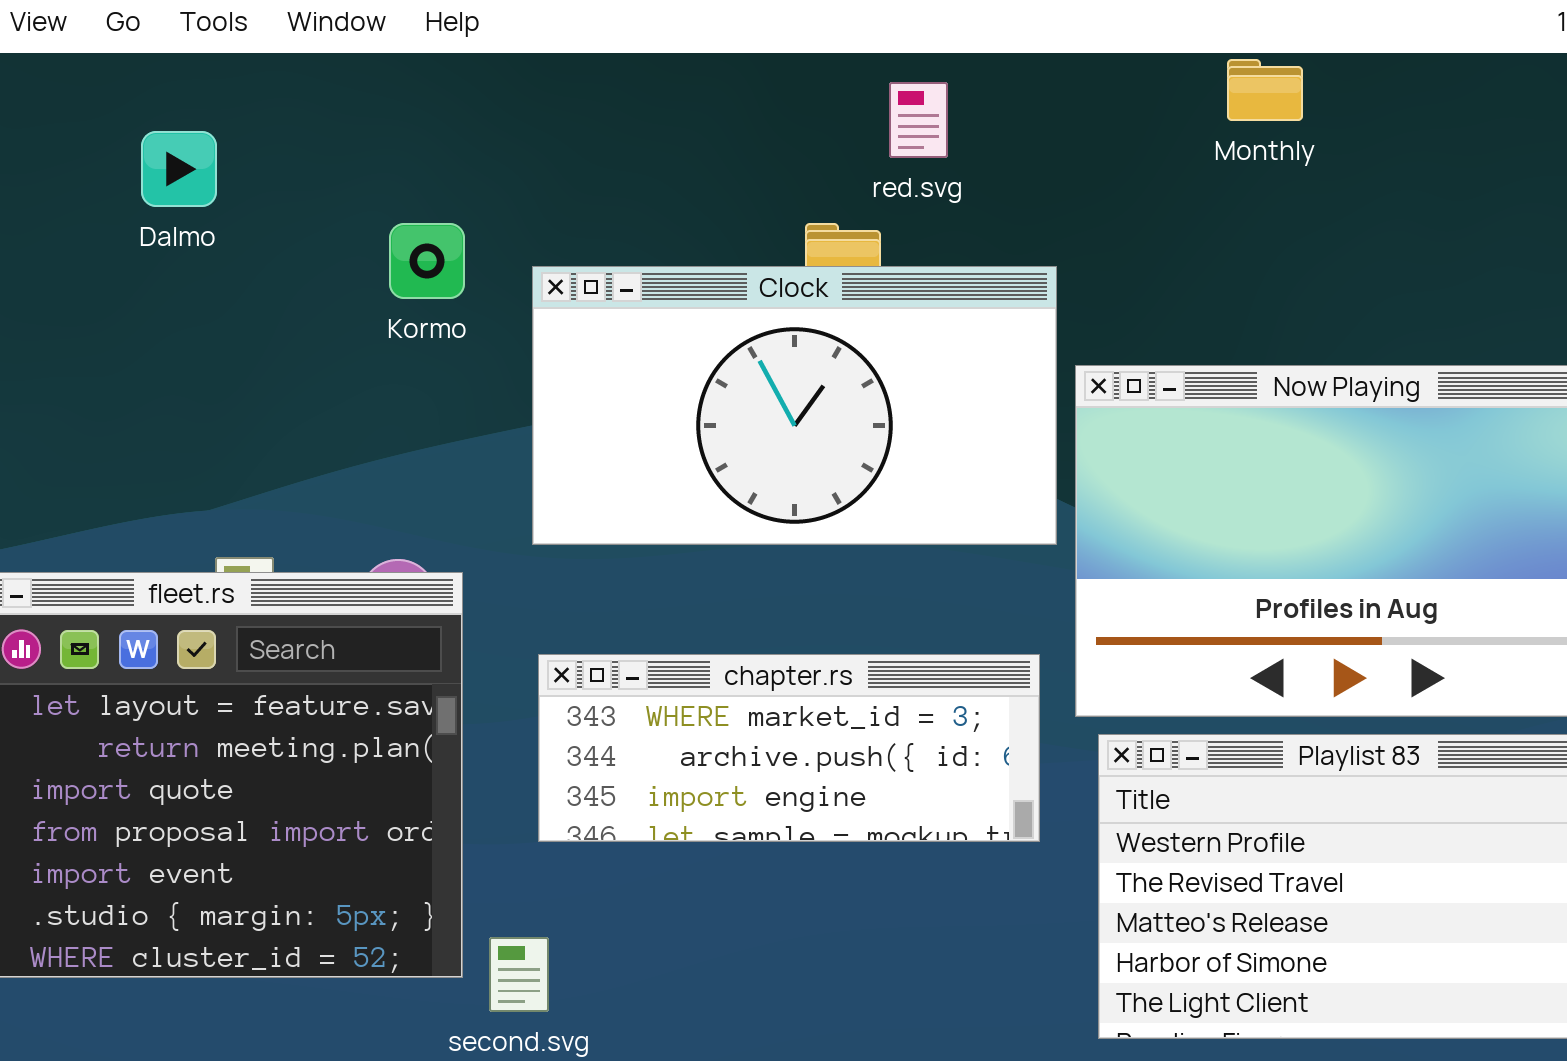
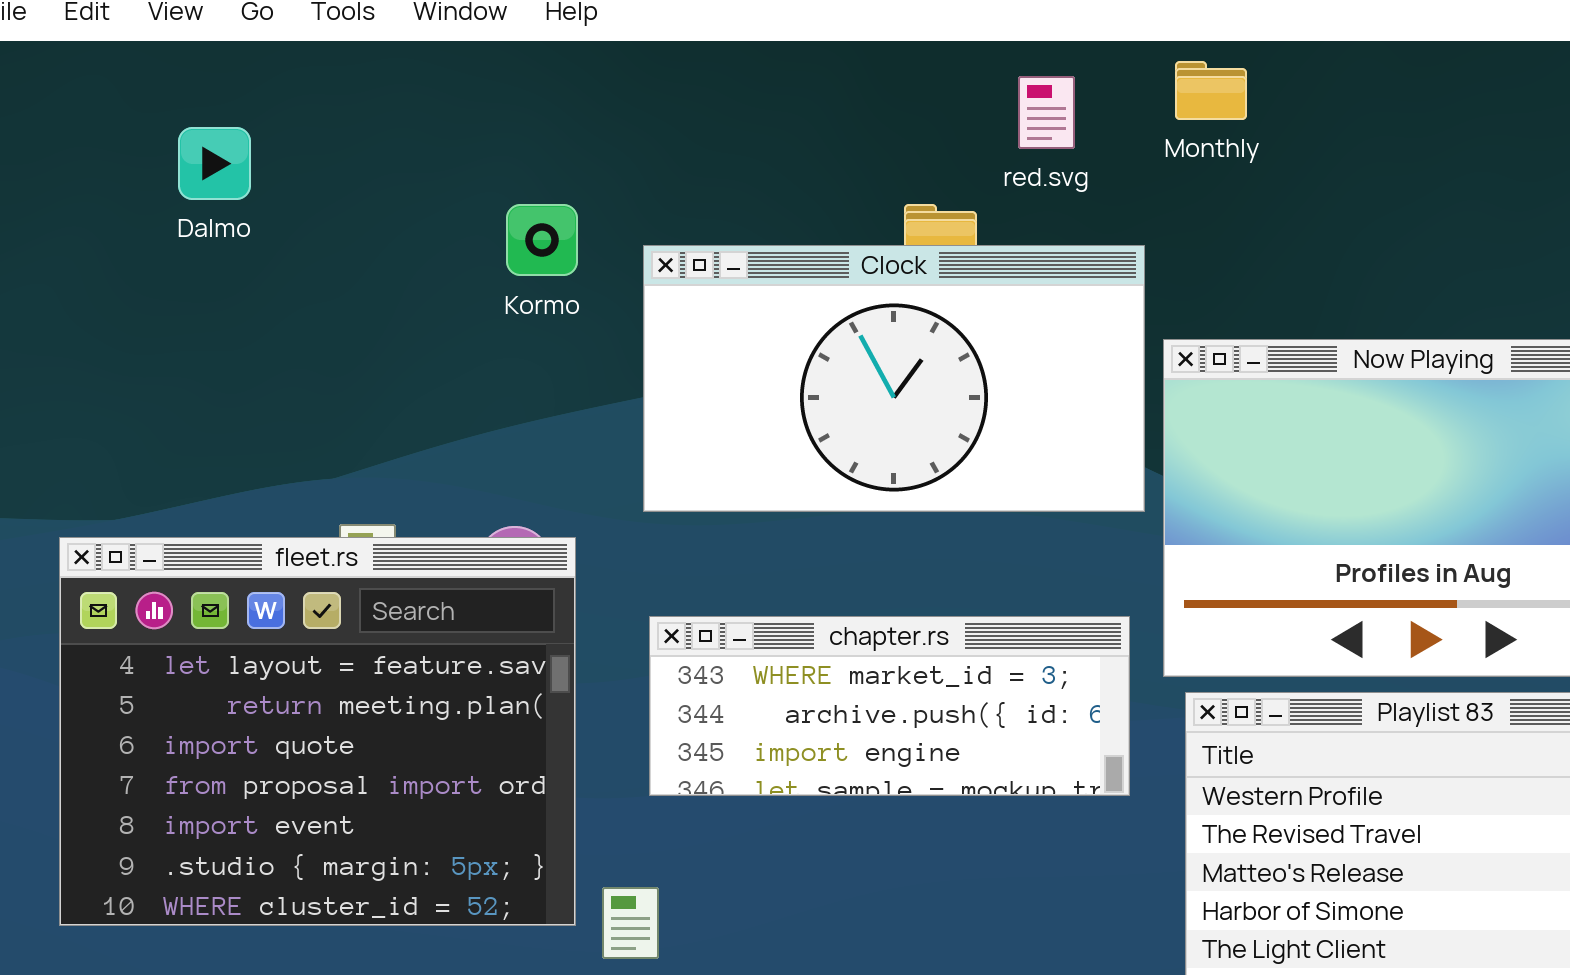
Monthly: [1227,59,1303,121] -> [1175,61,1247,120], moved
red.svg: [889,82,948,158] -> [1018,76,1075,149], moved
Dalmo: [141,131,217,207] -> [178,127,251,200], moved

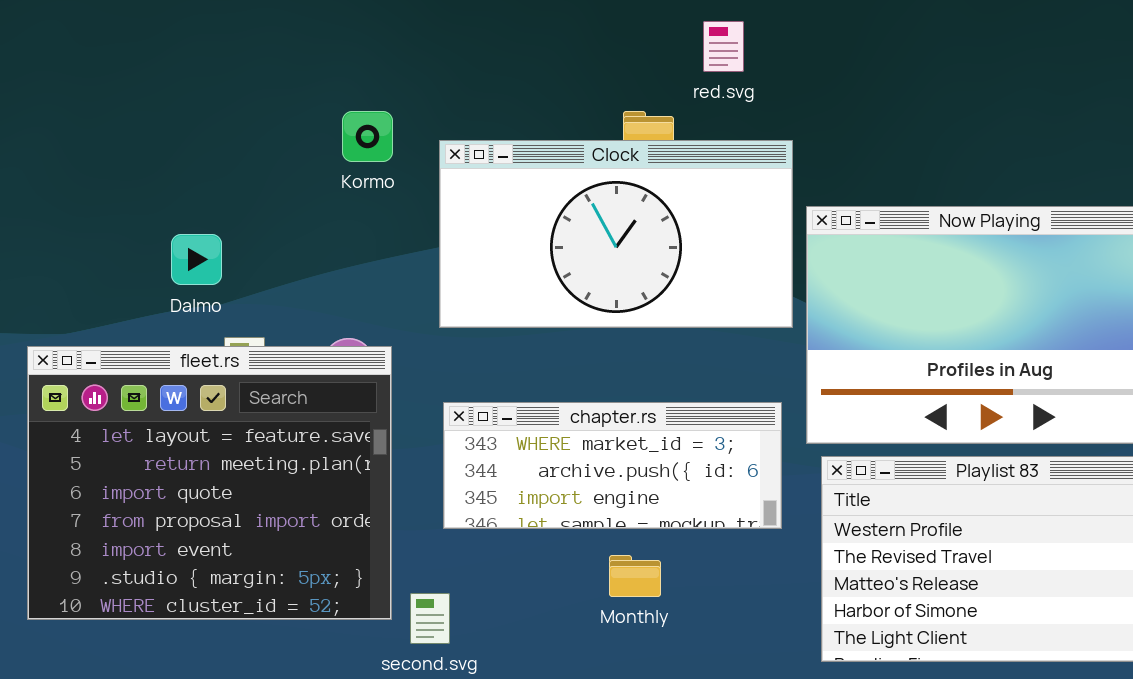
Monthly: [1175,61,1247,120] -> [609,555,661,597], moved
Dalmo: [178,127,251,200] -> [171,234,222,285], moved

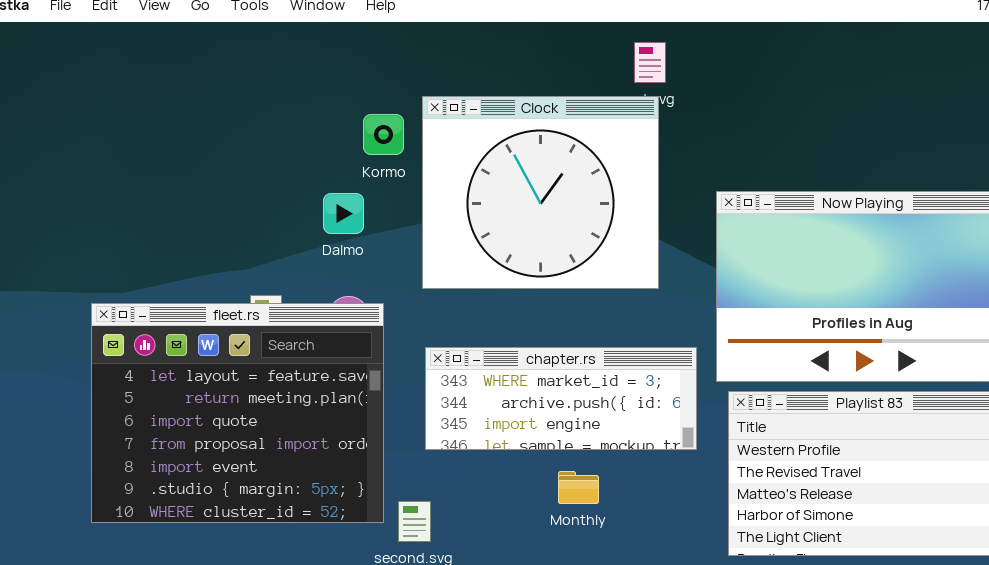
Kormo: [342,111,393,162] -> [363,114,404,155], moved
Clock: [439,140,793,328] -> [422,96,659,289], resized
Dalmo: [171,234,222,285] -> [323,193,364,234], moved

